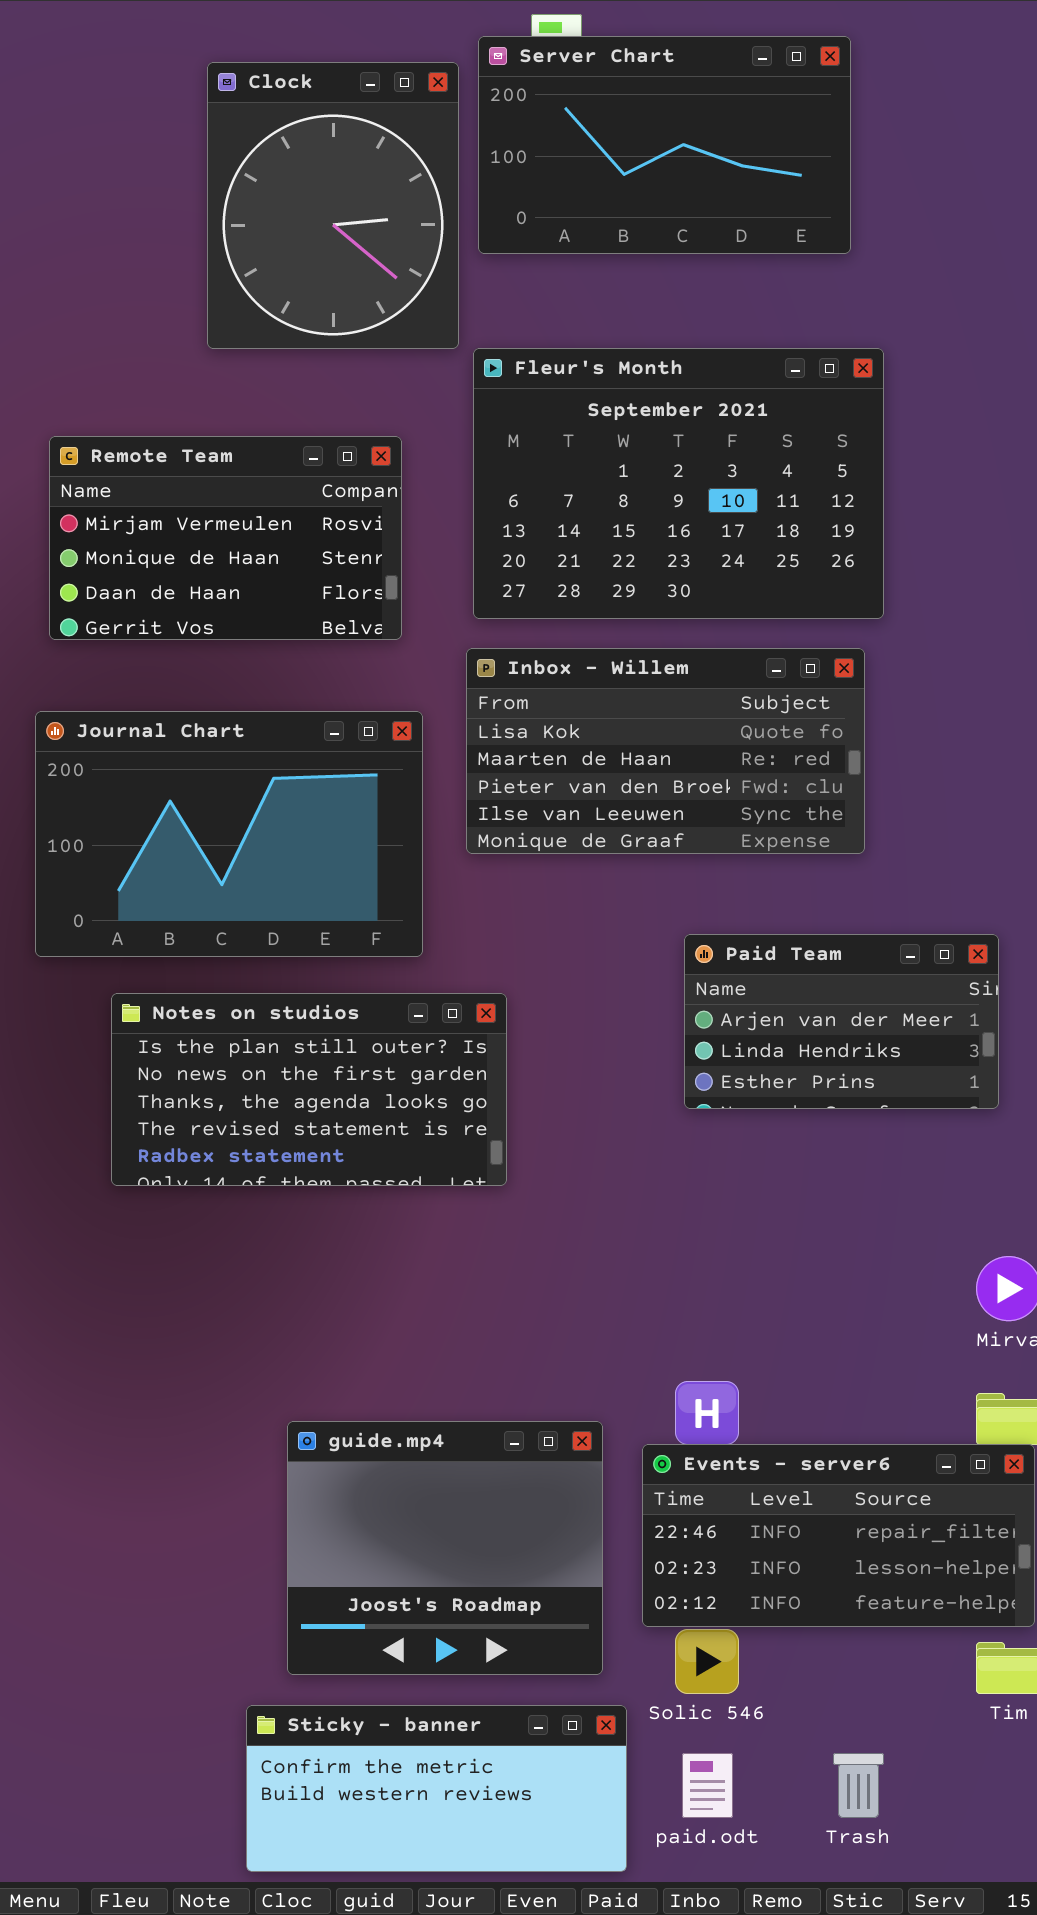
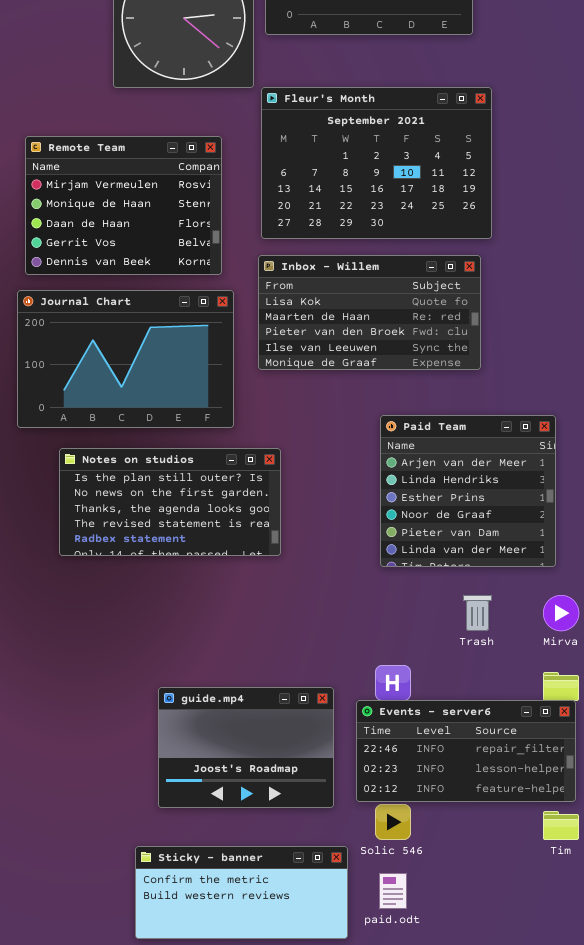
Remote Team: [49,436,402,640] -> [25,136,222,275], resized
Paid Team: [684,934,999,1109] -> [380,415,556,567], resized
guide.mp4: [287,1421,603,1675] -> [158,687,334,808], resized
Trash: [833,1753,884,1818] -> [463,595,492,631], moved

